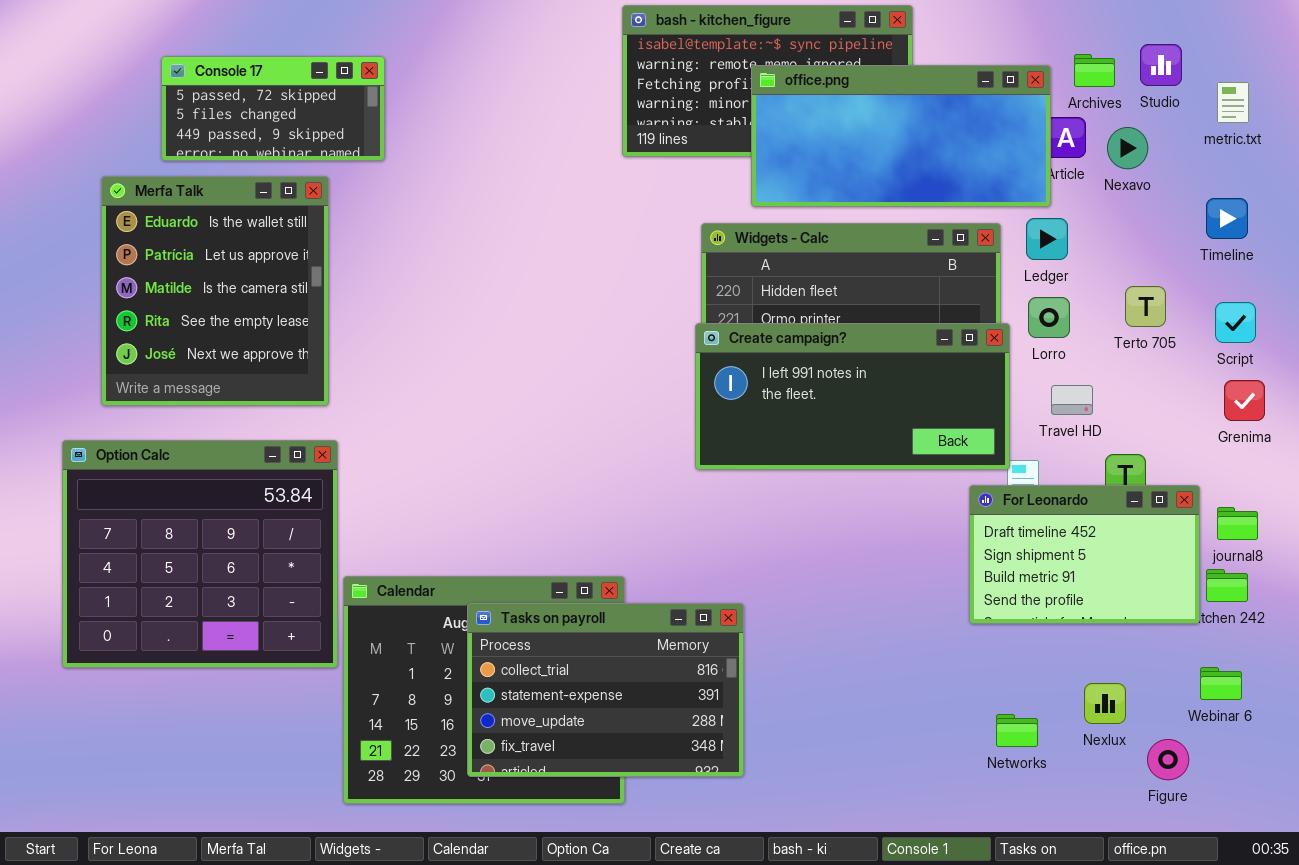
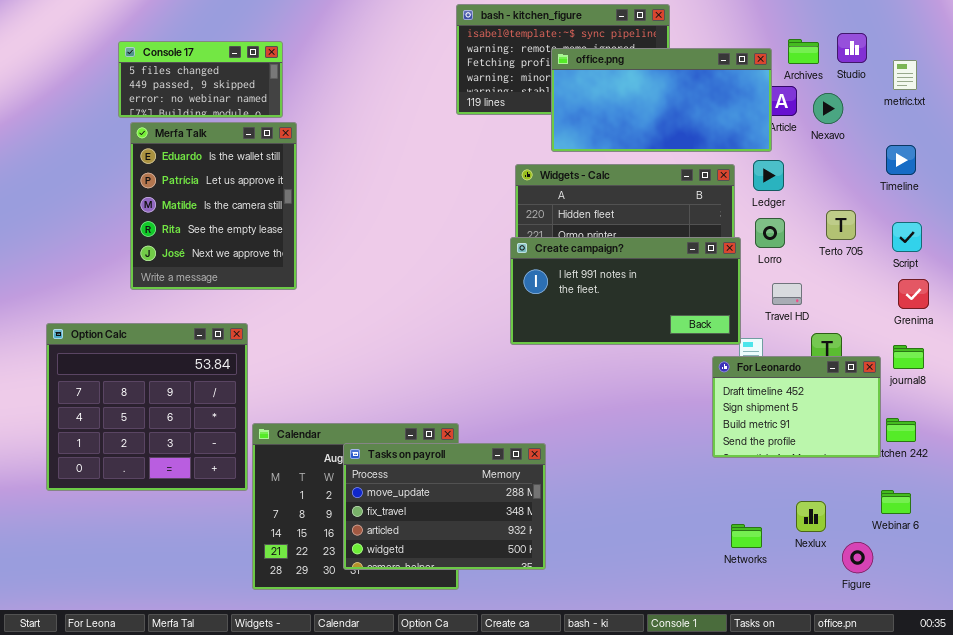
Console 17: [161,56,385,161] -> [118,41,283,118], scrolled down 1 row
Merfa Talk: [101,176,329,406] -> [130,122,297,290], moved
journal8: [1217,507,1258,540] -> [893,345,924,369], moved
Tasks on payroll: [467,603,744,777] -> [343,443,546,570], scrolled down 2 rows

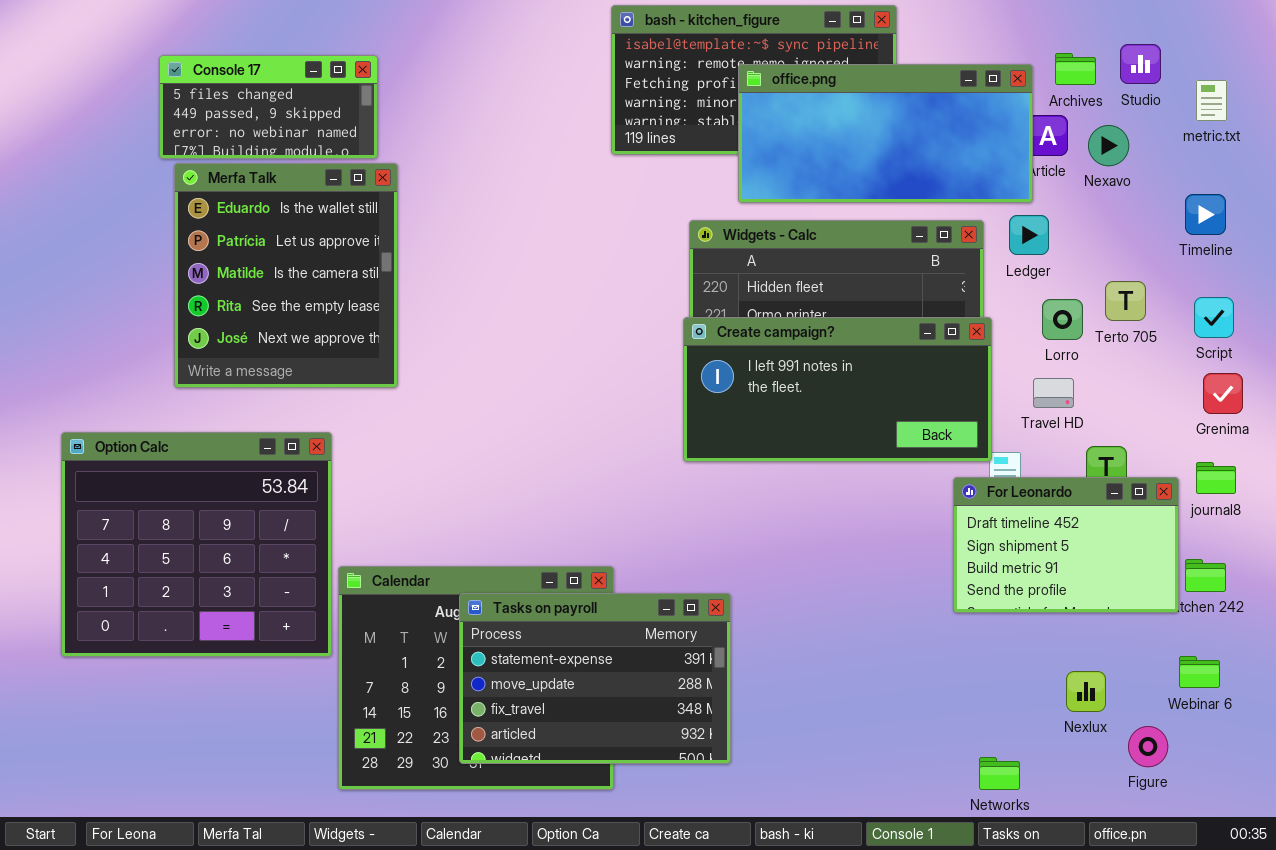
Lorro: [755,218,785,248] -> [1042,299,1083,340], moved
Tasks on payroll: [343,443,546,570] -> [459,593,731,764], scrolled up 1 row
Networks: [731,524,762,548] -> [979,757,1020,790], moved

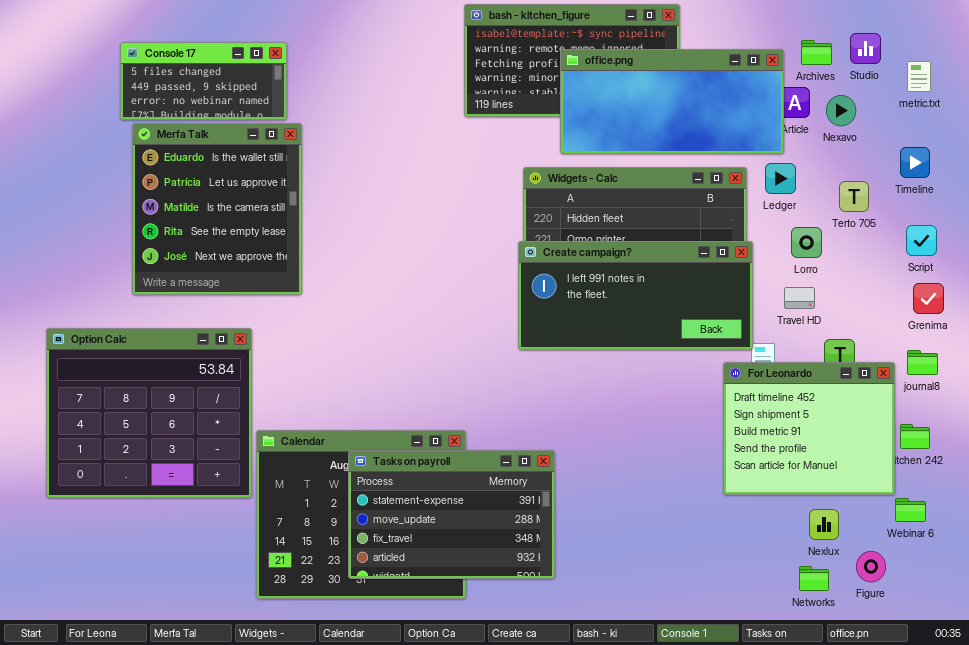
Terto 705: [1105,281,1146,321] -> [839,181,869,212], moved
For Leonardo: [953,477,1179,613] -> [723,362,895,495], resized
Networks: [979,757,1020,790] -> [799,566,829,591], moved

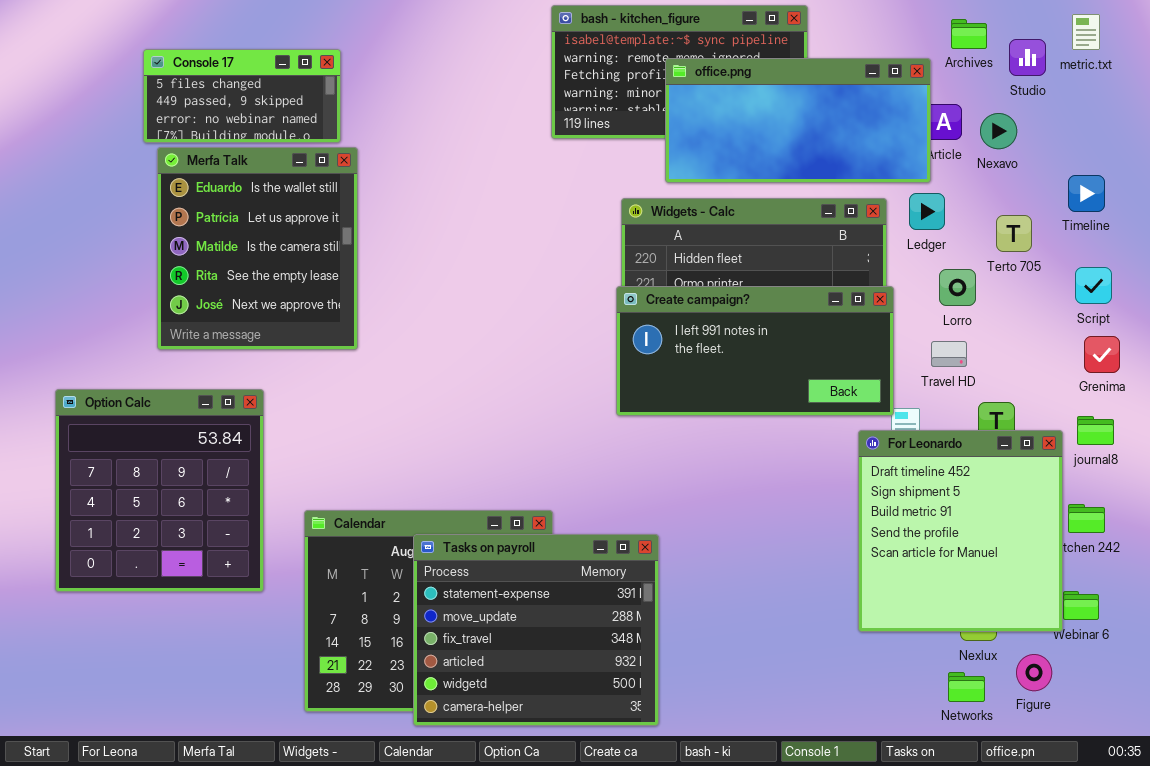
Archives: [801,40,832,65] -> [951,19,987,49], moved
metric.txt: [907,61,931,92] -> [1072,14,1100,50], moved
Option Calc: [46,328,252,498] -> [55,389,264,592], resized
For Leonardo: [723,362,895,495] -> [858,430,1063,632], resized
Tasks on payroll: [348,450,555,579] -> [413,534,659,726], resized

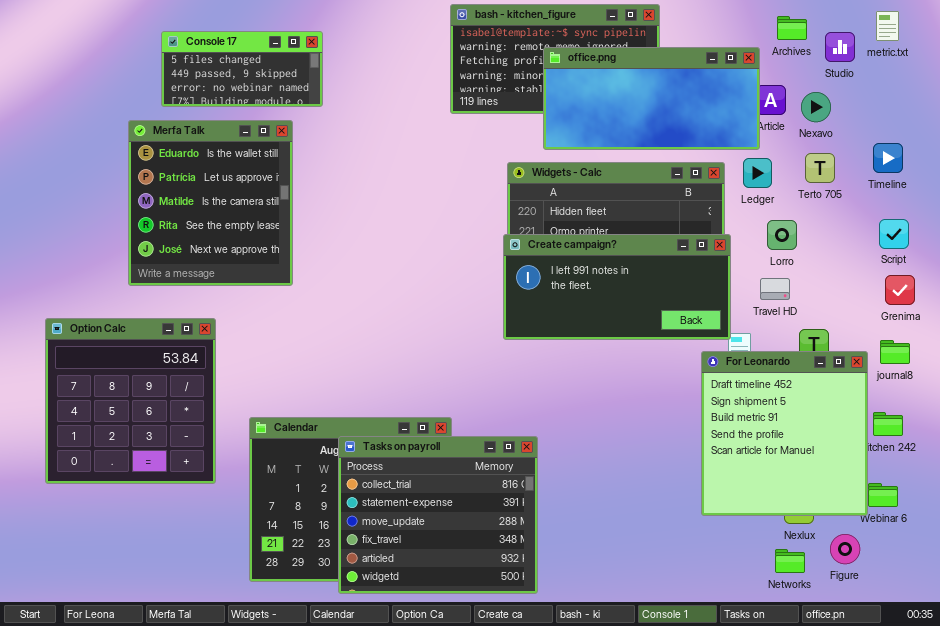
Console 17: [143,49,341,143] -> [161,31,323,107], moved
Terto 705: [996,215,1032,252] -> [805,153,835,183], moved
Tasks on payroll: [413,534,659,726] -> [338,436,538,594], scrolled up 1 row

